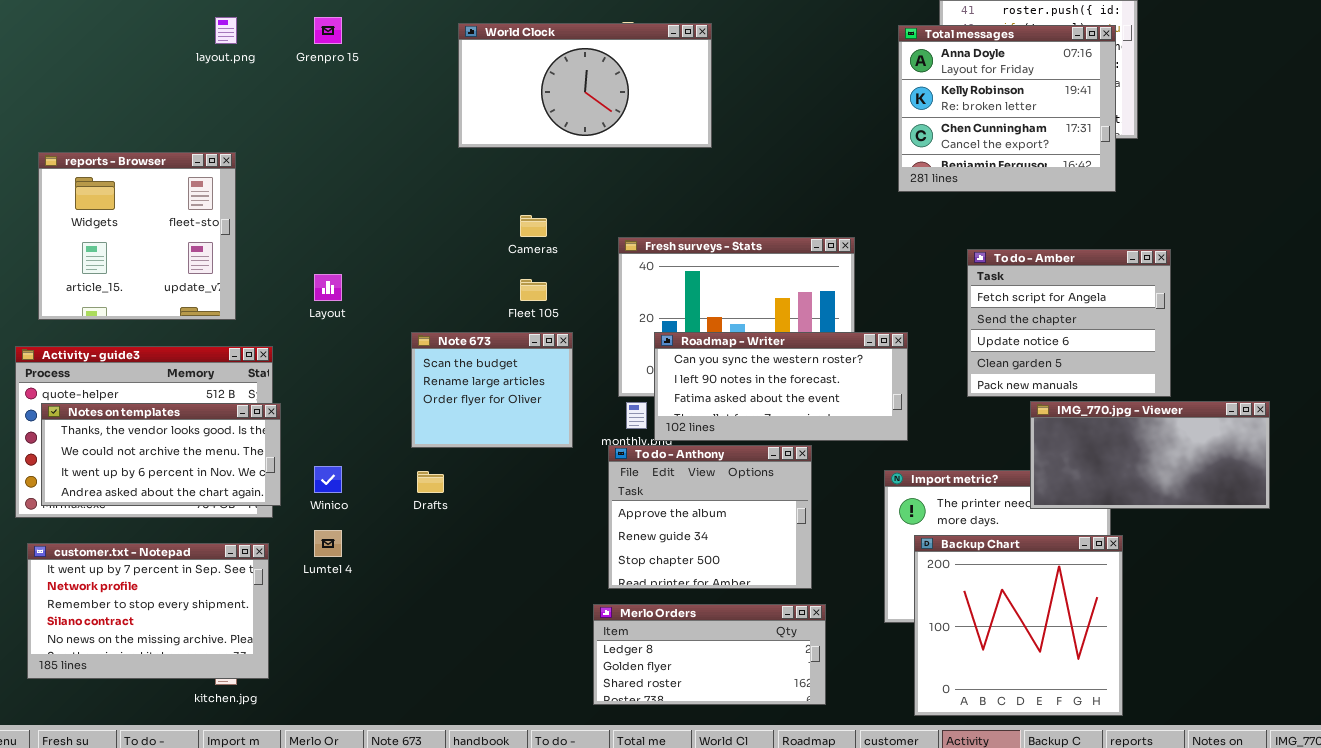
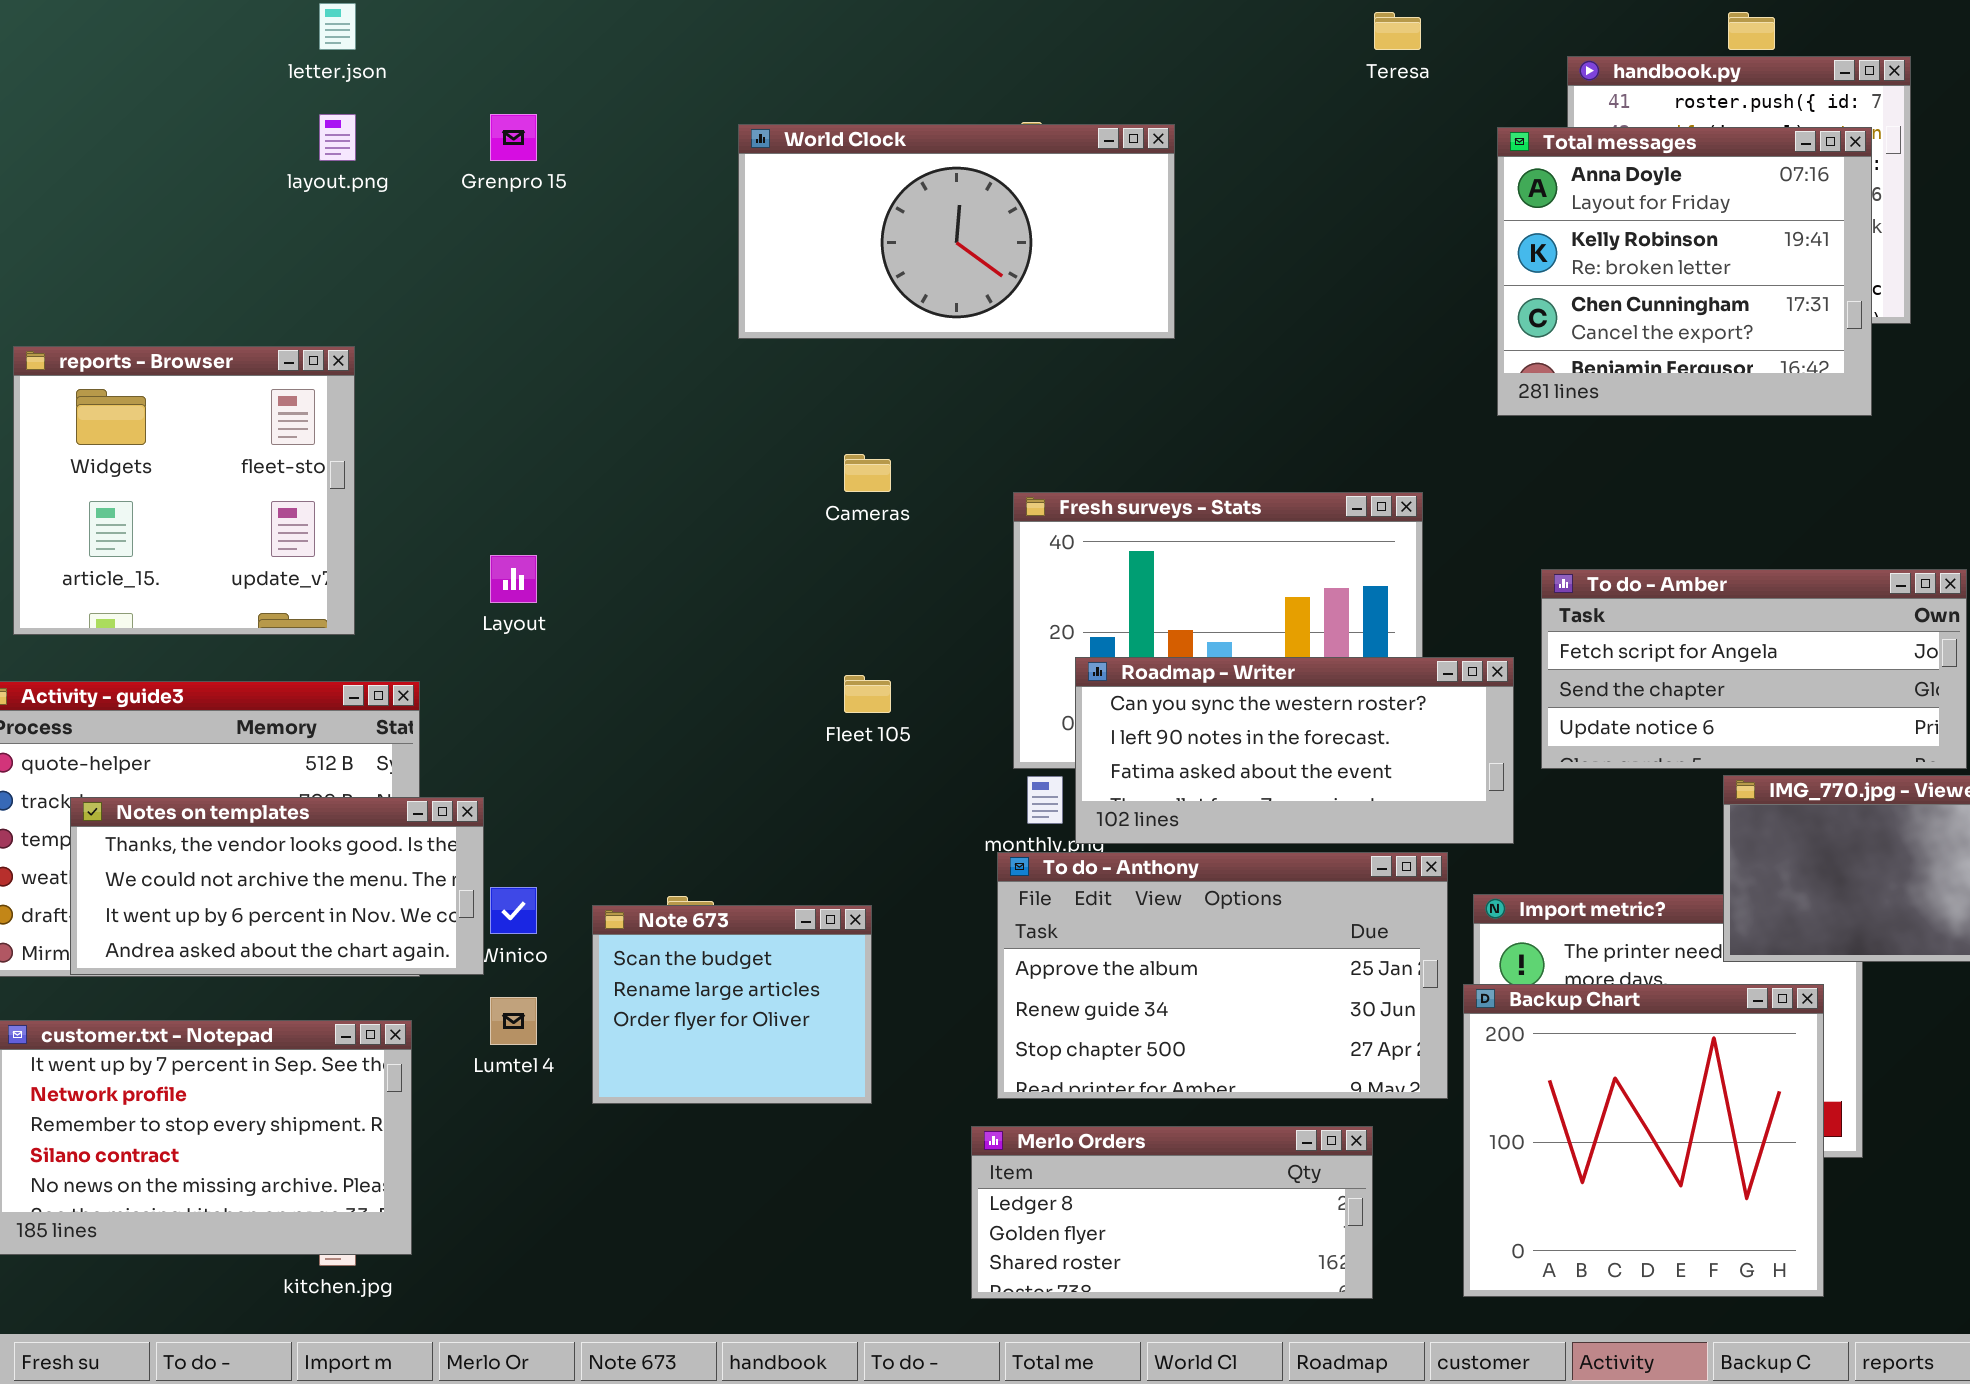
To do - Amber: [967,249,1171,397] -> [1541,569,1967,769], resized
Fleet 105: [520,279,547,301] -> [844,675,891,713], moved
Note 673: [411,332,573,448] -> [592,905,872,1104], moved
Notes on templates: [41,403,281,506] -> [70,797,484,975], moved
To do - Anthony: [608,445,812,589] -> [997,852,1448,1099], resized
Backup Chart: [914,535,1123,716] -> [1463,984,1824,1297], moved

